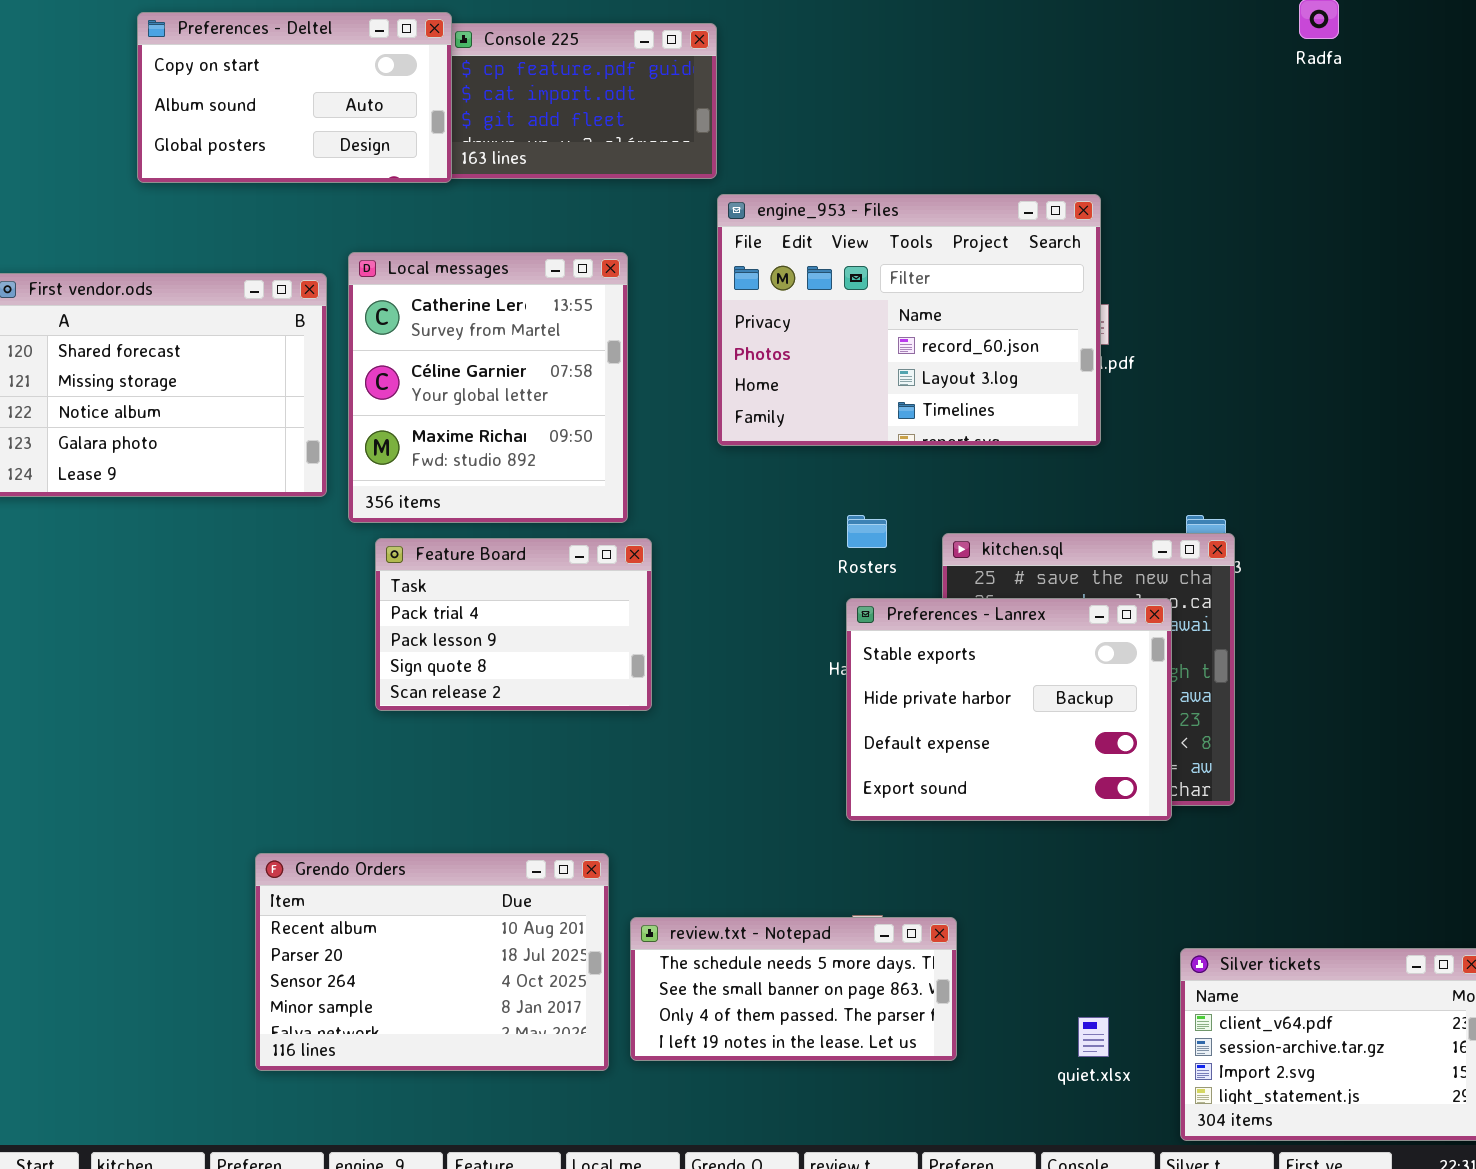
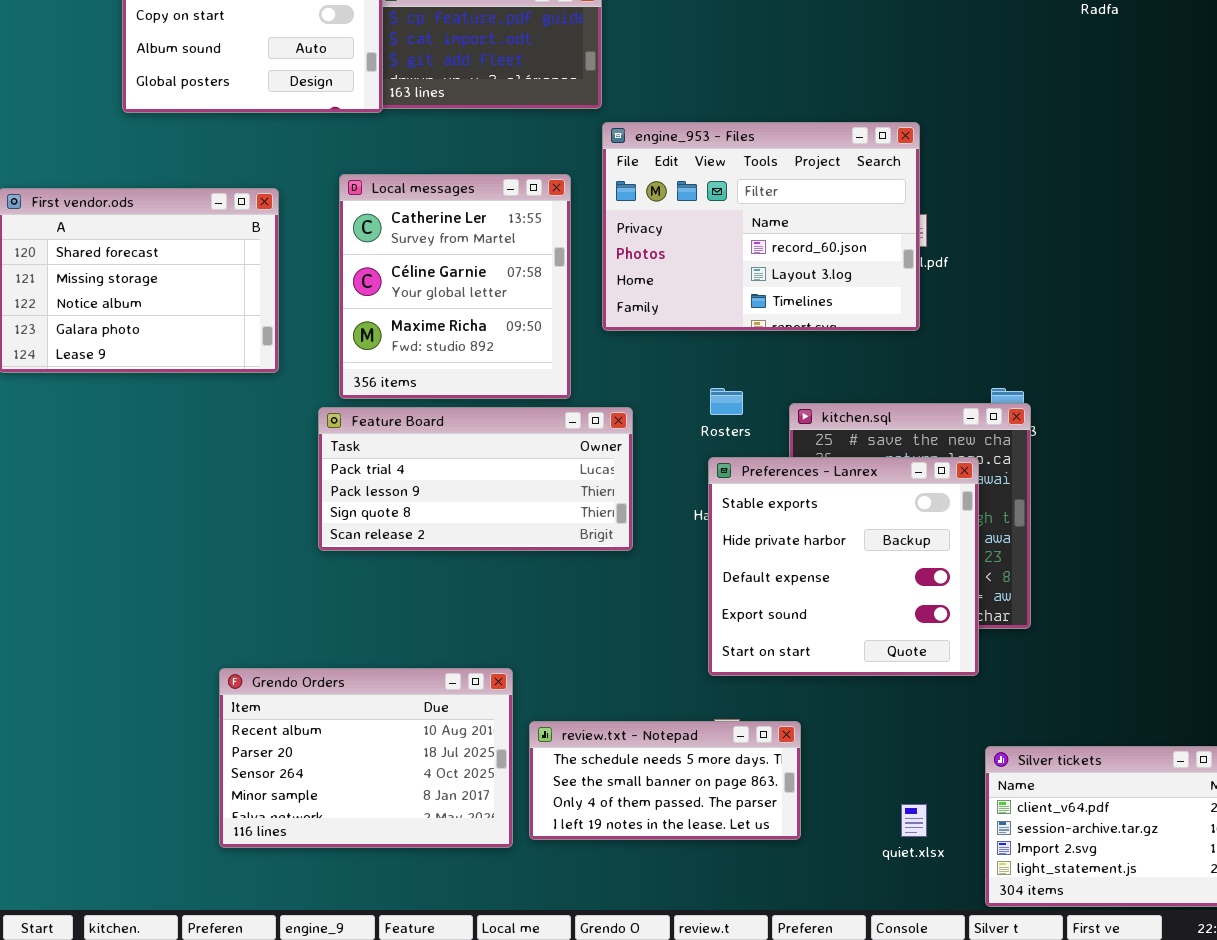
Local messages: [348,252,628,523] -> [339,174,571,399], moved
Feature Board: [375,538,652,711] -> [318,407,633,551], resized
Preferences - Lanrex: [846,598,1172,821] -> [708,457,979,676], resized

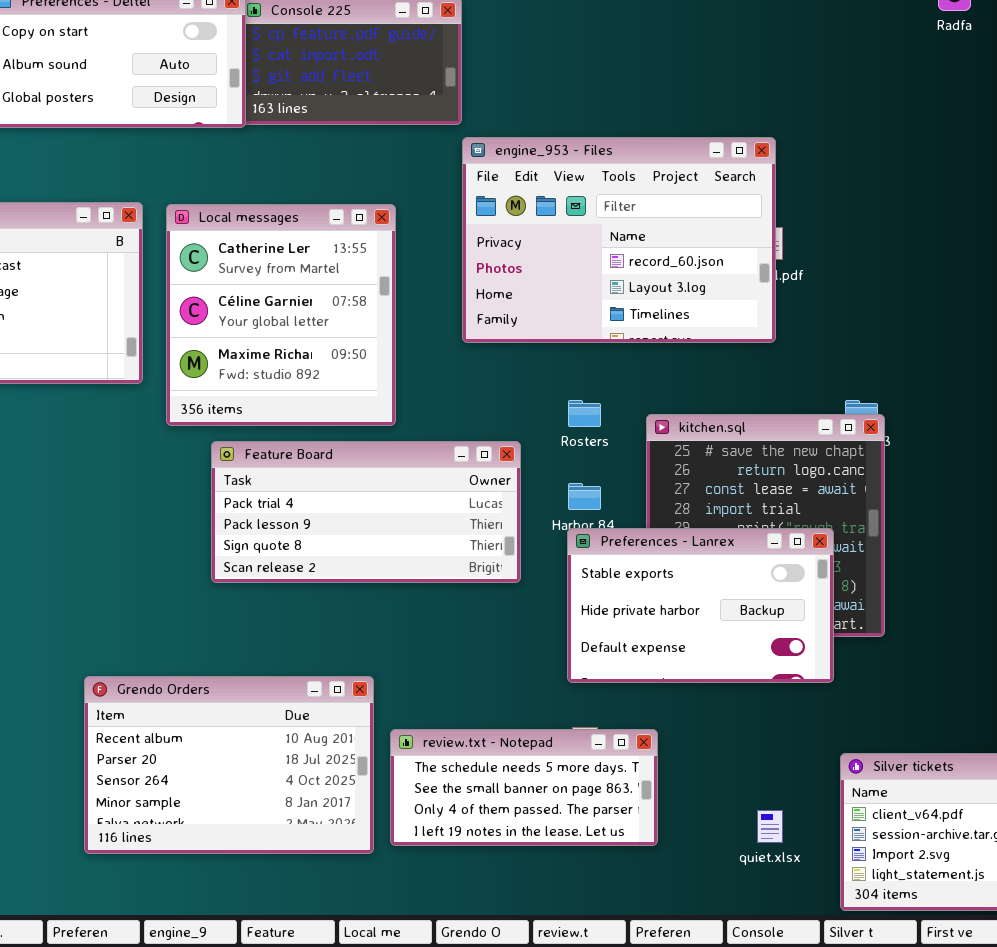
Local messages: [339,174,571,399] -> [166,204,396,426], moved
Feature Board: [318,407,633,551] -> [211,441,521,583], moved
Preferences - Lanrex: [708,457,979,676] -> [567,528,834,683], resized

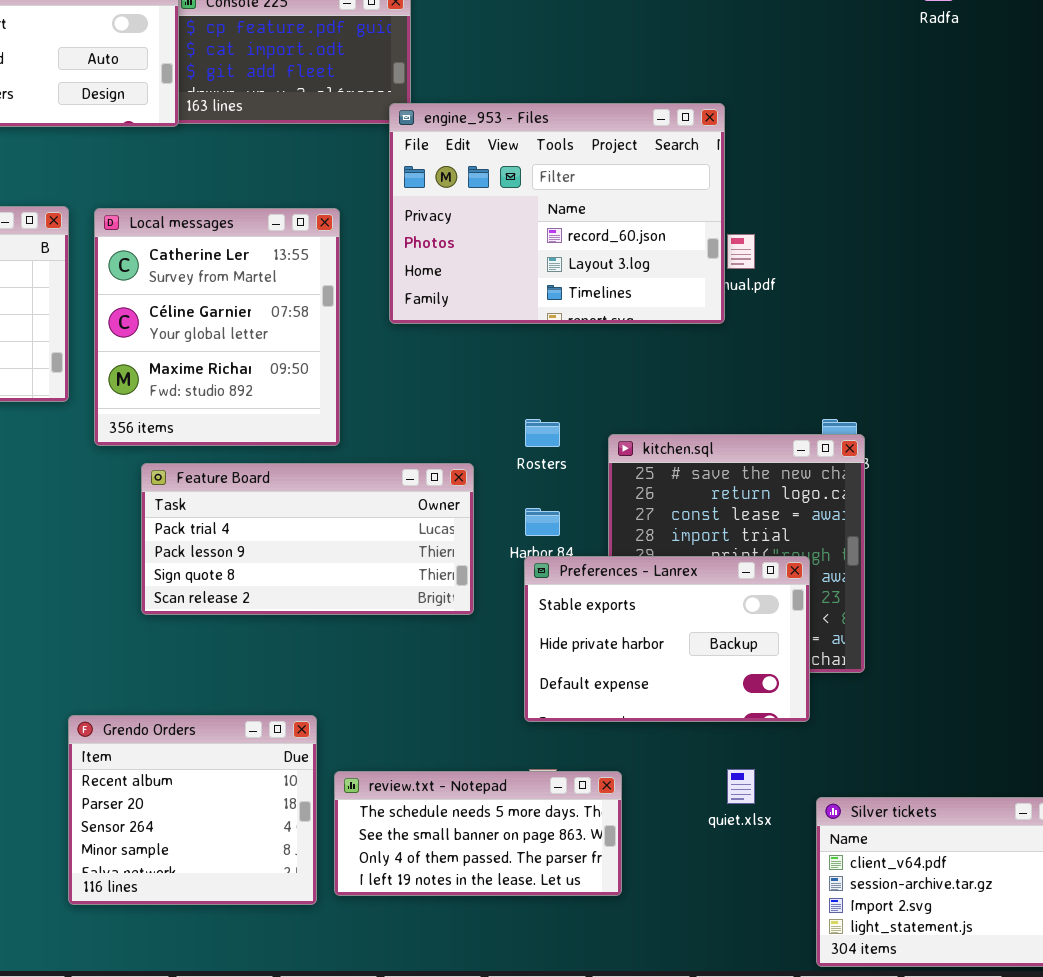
engine_953 - Files: [462,137,776,343] -> [389,103,725,324], moved
Grendo Orders: [84,676,374,854] -> [68,715,317,905], resized
quiet.xlsx: [757,810,783,843] -> [727,769,755,804], moved

